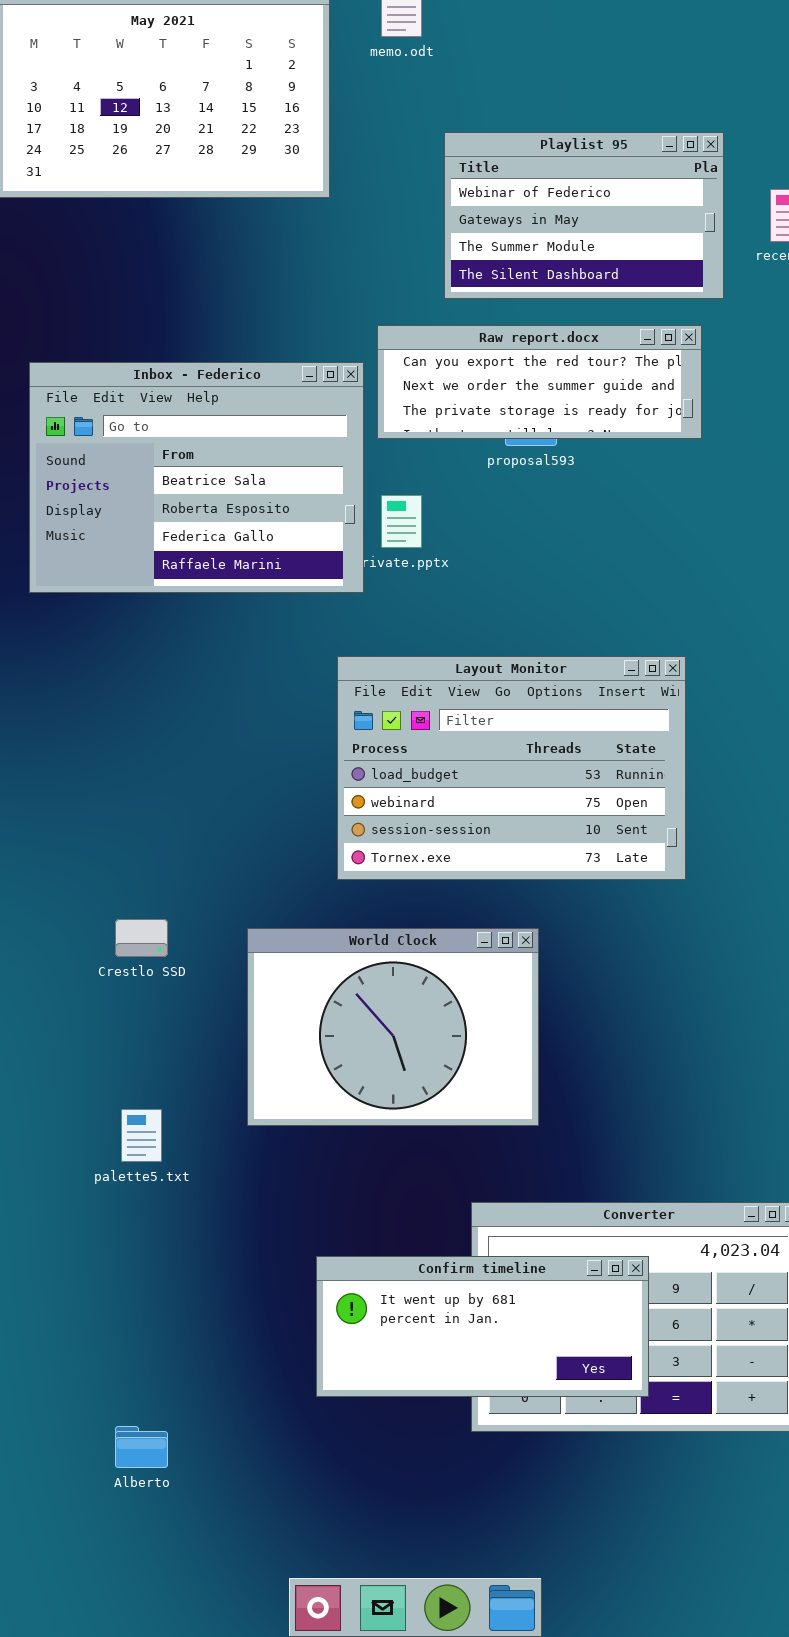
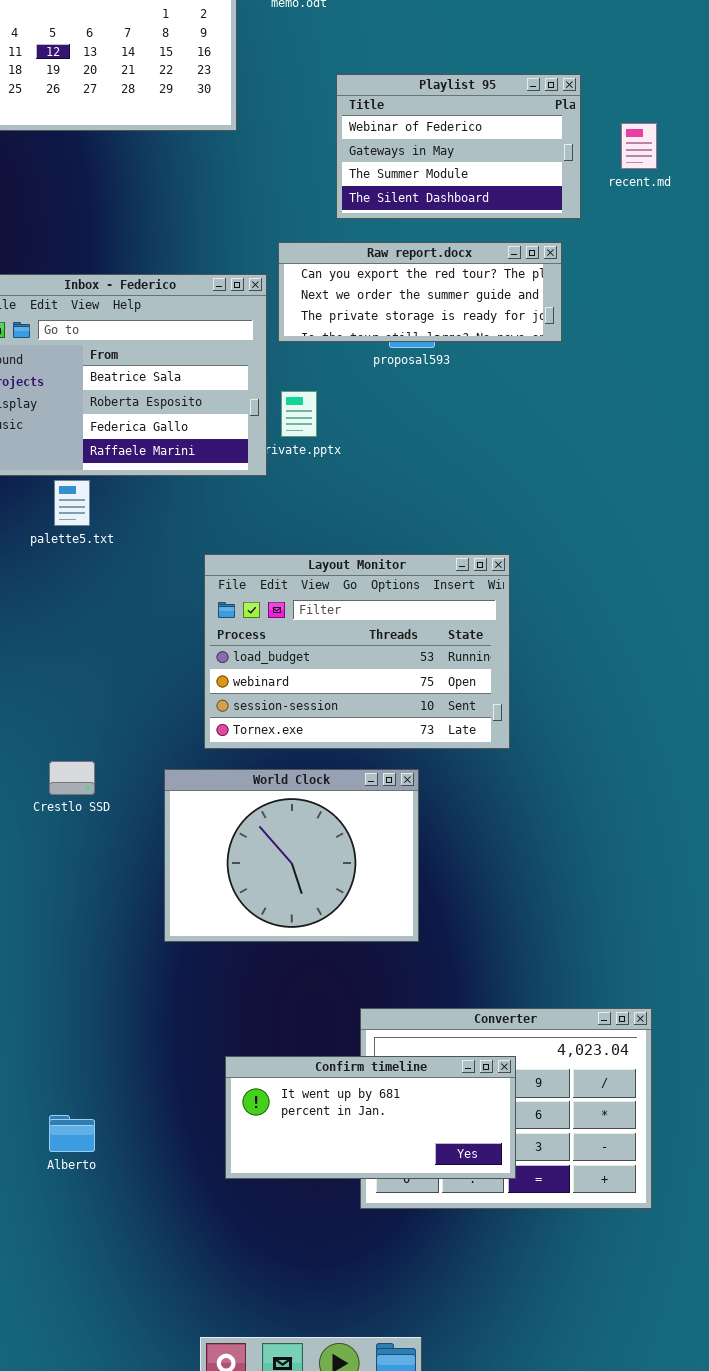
Layout Monitor: [337,656,686,880] -> [204,554,510,749], moved
palette5.txt: [121,1109,162,1162] -> [54,480,90,526], moved
Alberto: [115,1426,168,1468] -> [49,1115,95,1152], moved

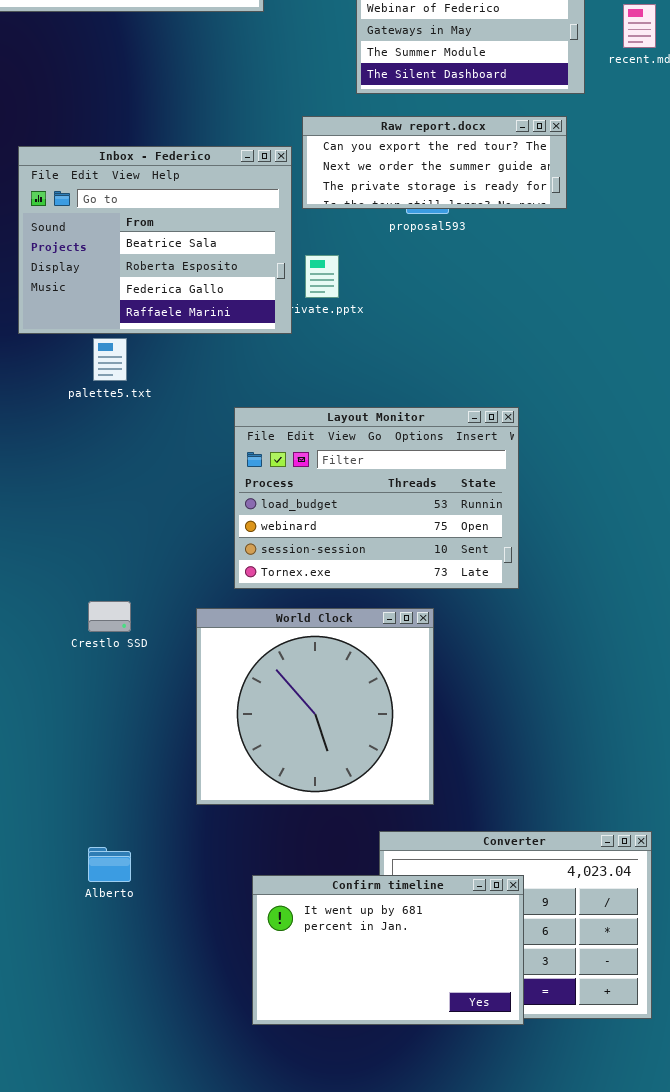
World Clock: [164,769,419,942] -> [196,608,434,805], resized
Confirm timeline: [225,1056,516,1179] -> [252,875,524,1025], resized
Alberto: [49,1115,95,1152] -> [88,847,131,882], moved

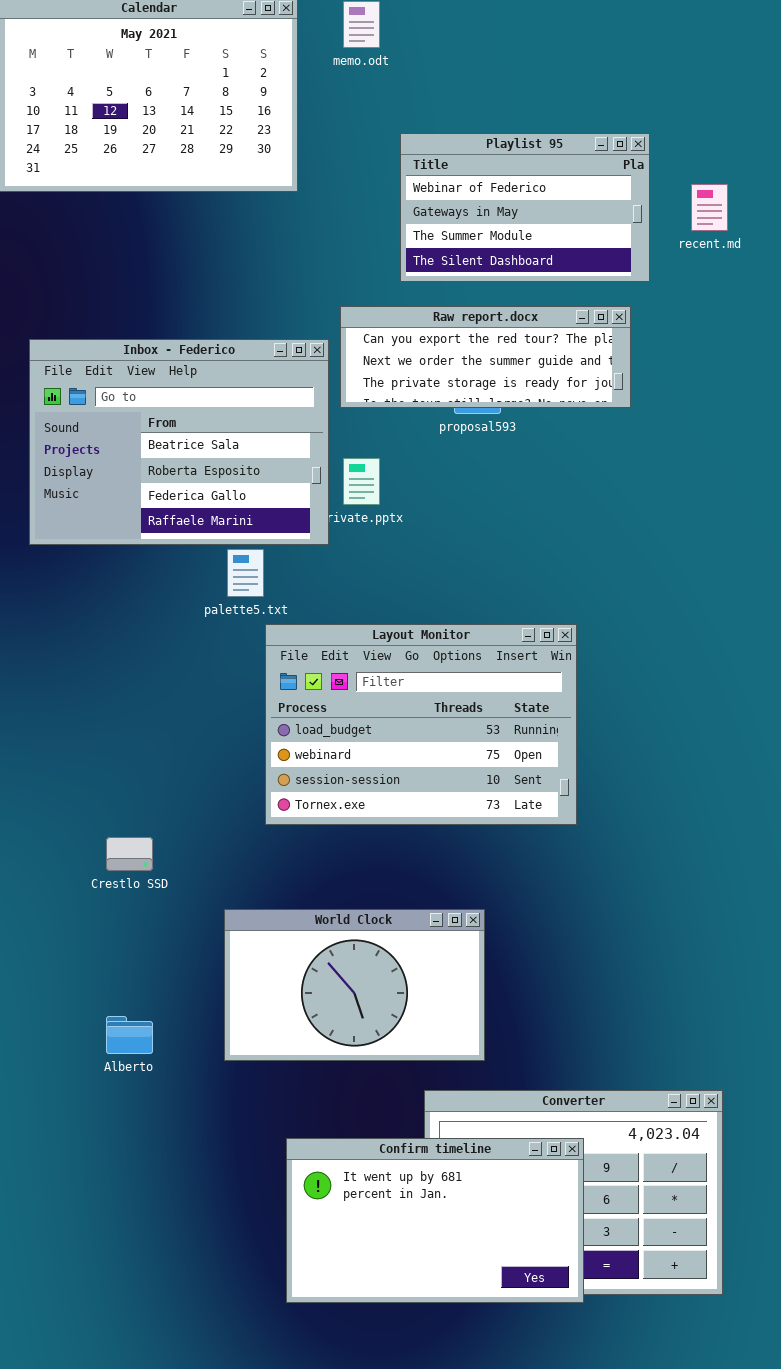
palette5.txt: [93,338,127,381] -> [227,549,264,597], moved
World Clock: [196,608,434,805] -> [224,909,485,1061], resized
Alberto: [88,847,131,882] -> [106,1016,153,1054], moved

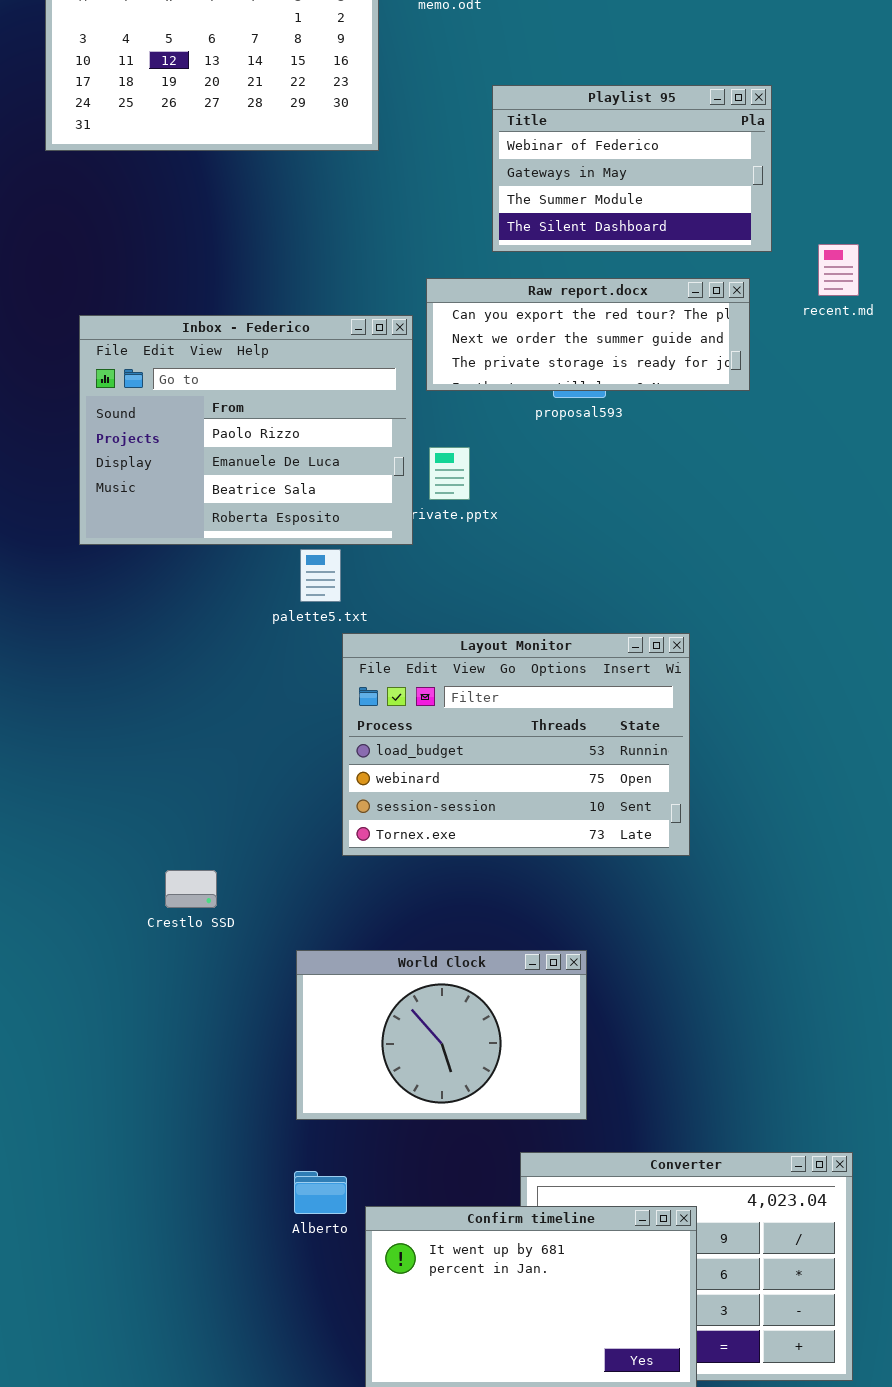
recent.md: [691,184,728,231] -> [818,244,859,296], moved
Inbox - Federico: [29,339,329,545] -> [79,315,413,545], scrolled up 2 rows
Alberto: [106,1016,153,1054] -> [294,1171,347,1214], moved

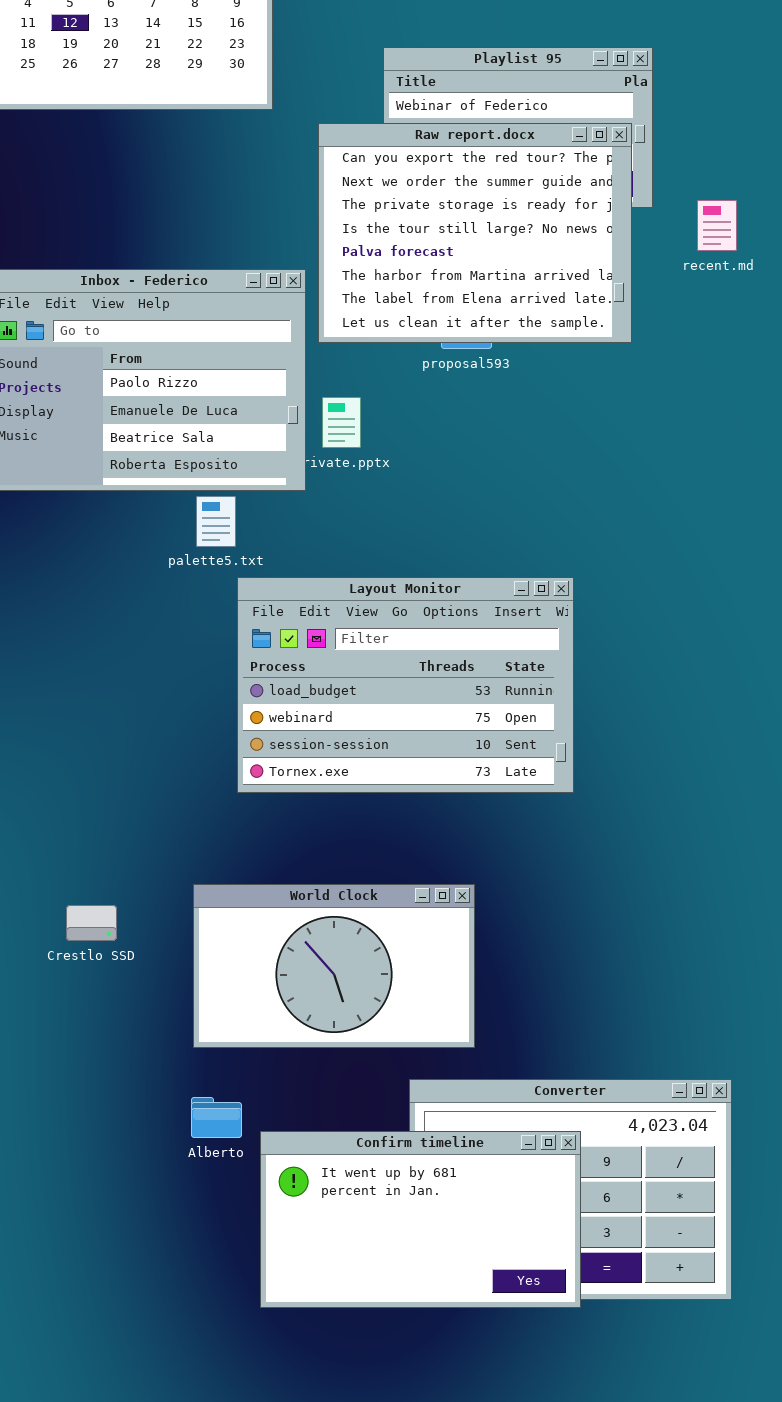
Raw report.docx: [426,278,750,391] -> [318,123,632,343], resized
Crestlo SSD: [165,870,217,908] -> [66,905,117,941], moved

